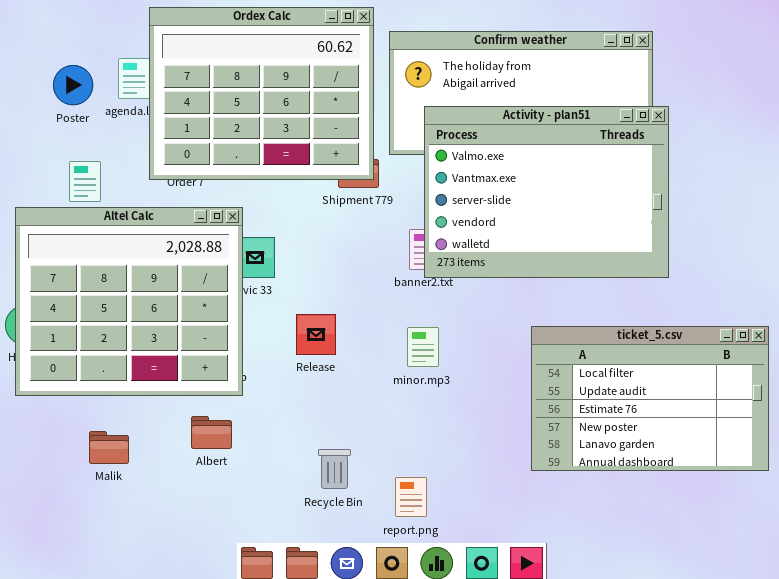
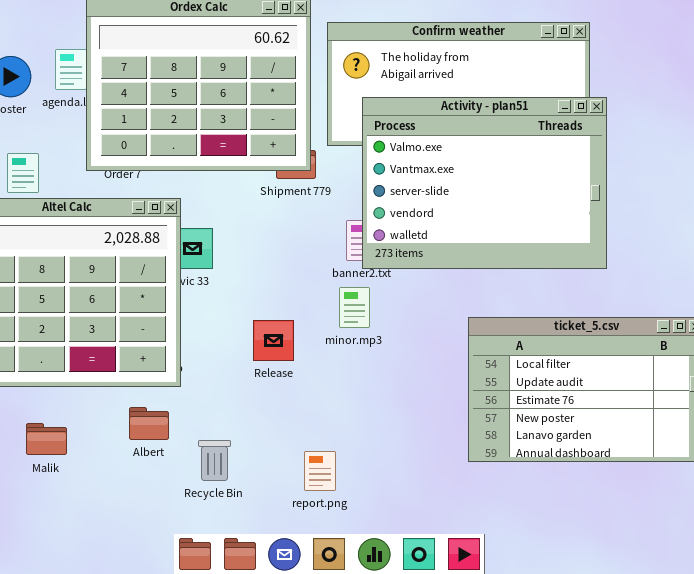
Release: [296,314,336,355] -> [253,320,294,361], moved
minor.mp3: [407,327,439,367] -> [339,287,370,328], moved
Recycle Bin: [318,449,351,489] -> [198,440,231,481], moved
report.png: [395,477,427,517] -> [304,451,336,491], moved

